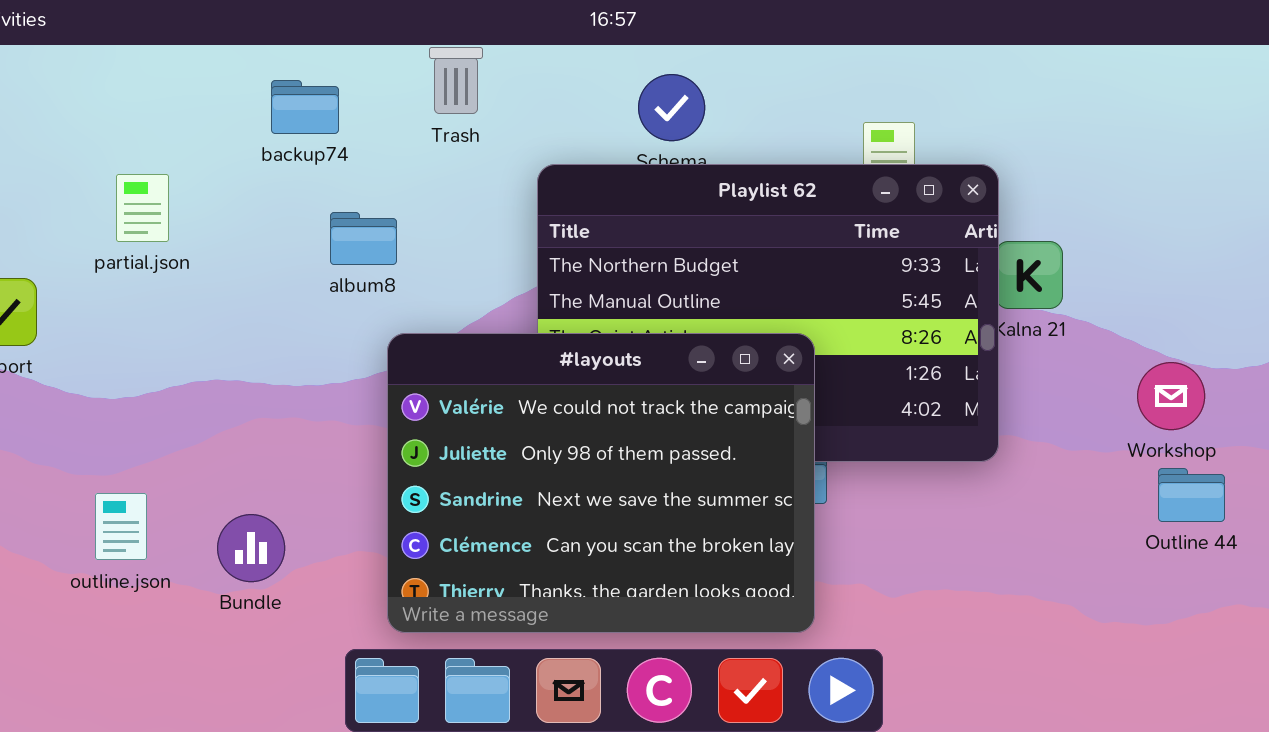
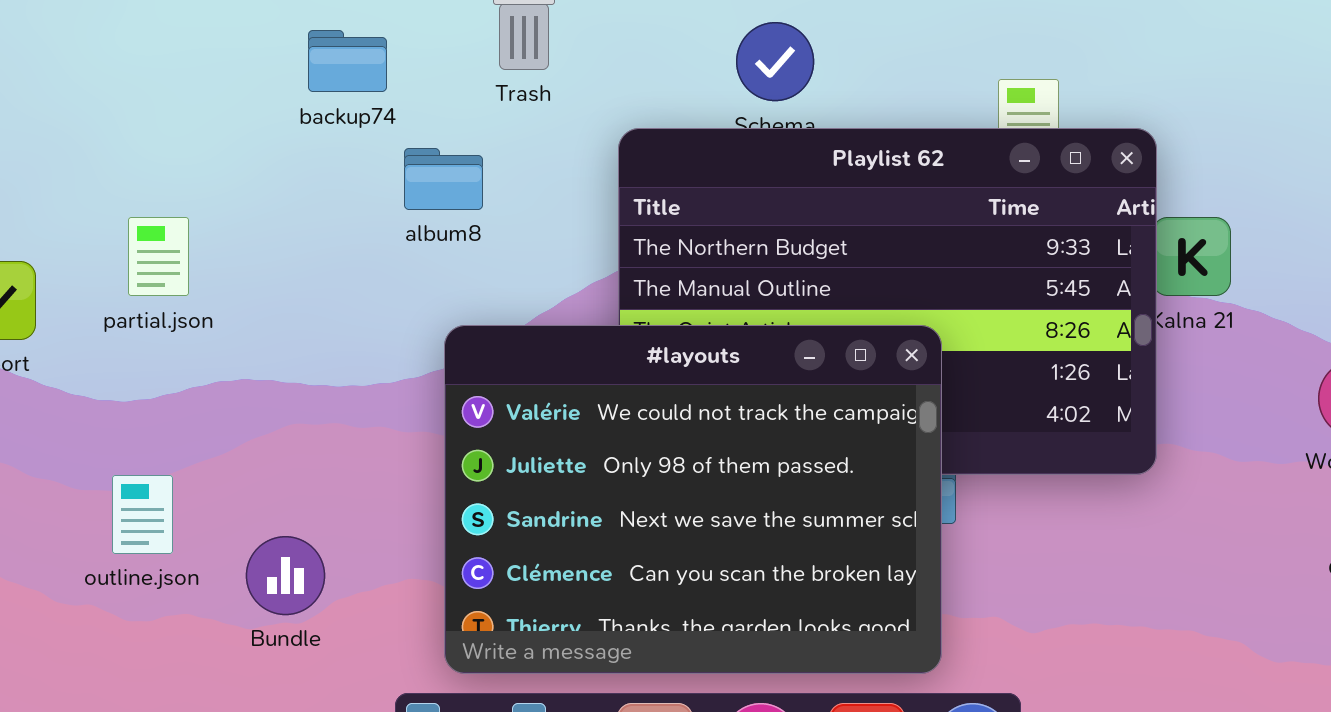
partial.json: [116,174,169,242] -> [128,217,189,296], moved
album8: [330,212,397,265] -> [404,148,483,210], moved
outline.json: [95,493,147,560] -> [112,475,173,554], moved

